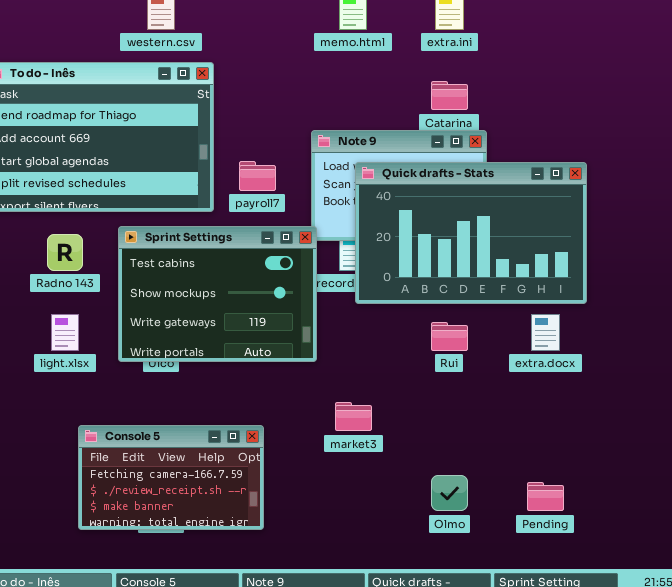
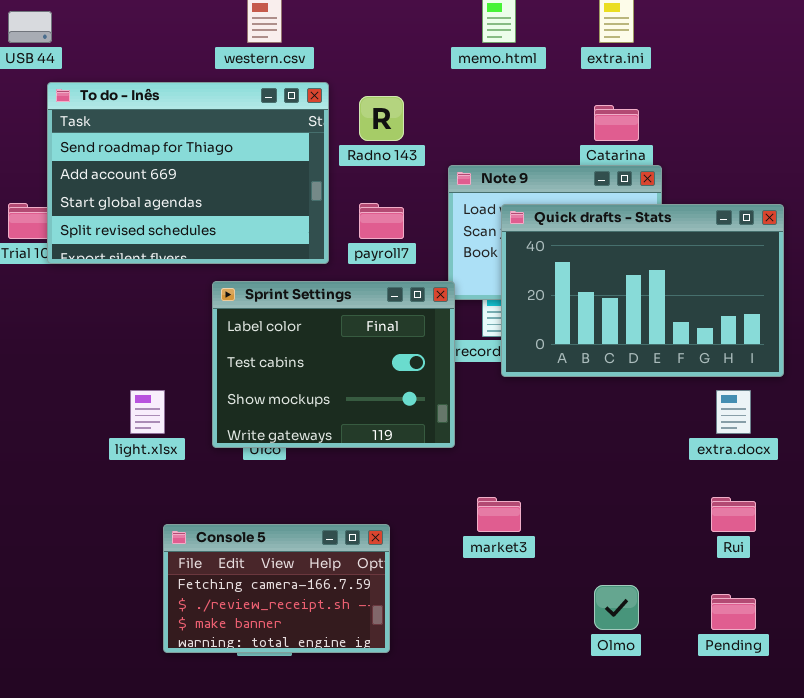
Sprint Settings: [118,226,317,362] -> [212,281,455,448], scrolled up 1 row
Radno 143: [47,234,83,271] -> [359,96,404,141], moved
Rui: [431,322,468,351] -> [711,497,756,532], moved

